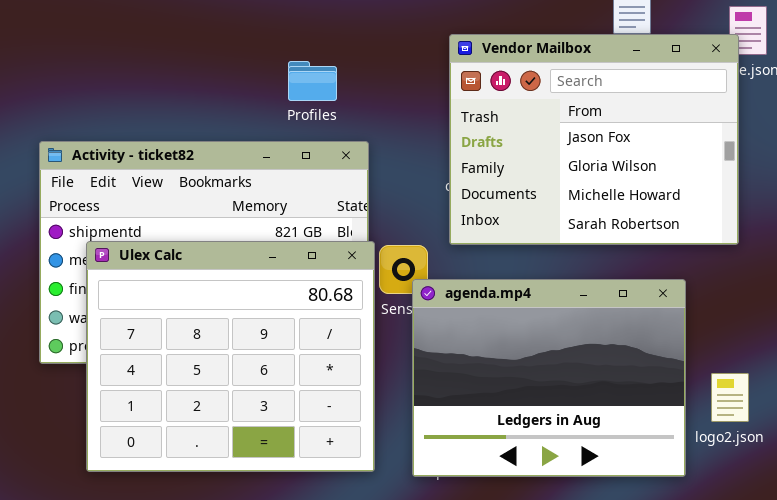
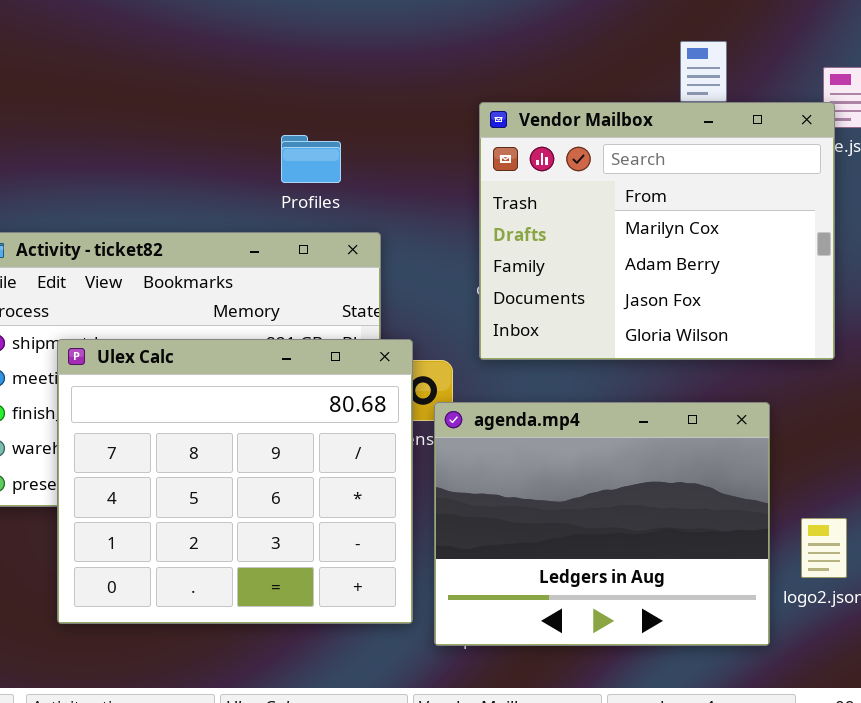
Vendor Mailbox: [449,34,739,245] -> [479,102,835,360], scrolled up 2 rows
Ulex Calc: [86,241,375,472] -> [57,339,413,624], moved

